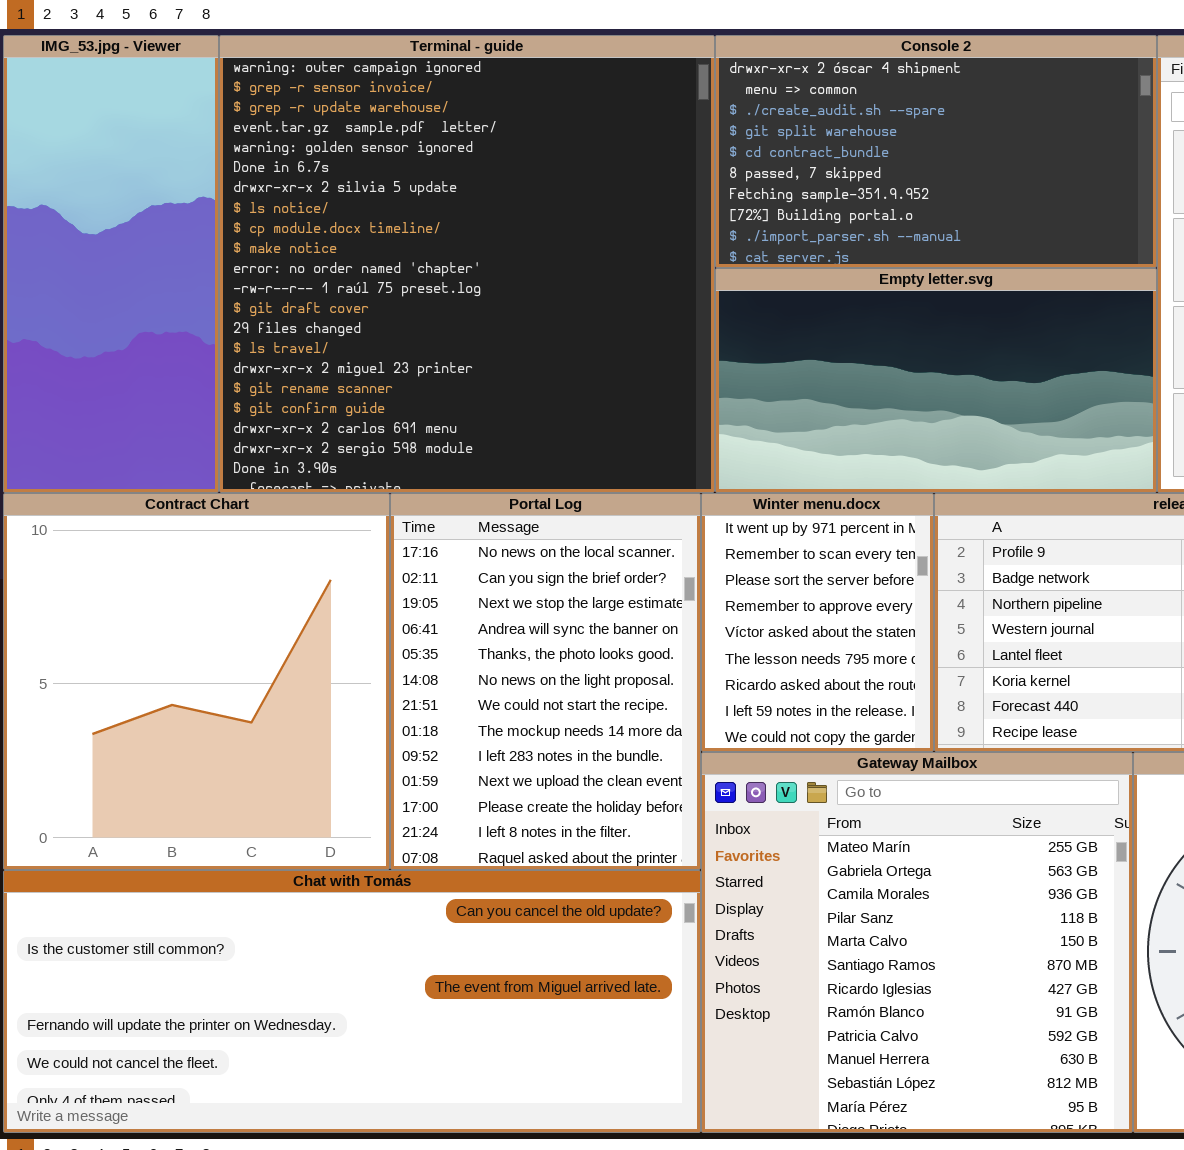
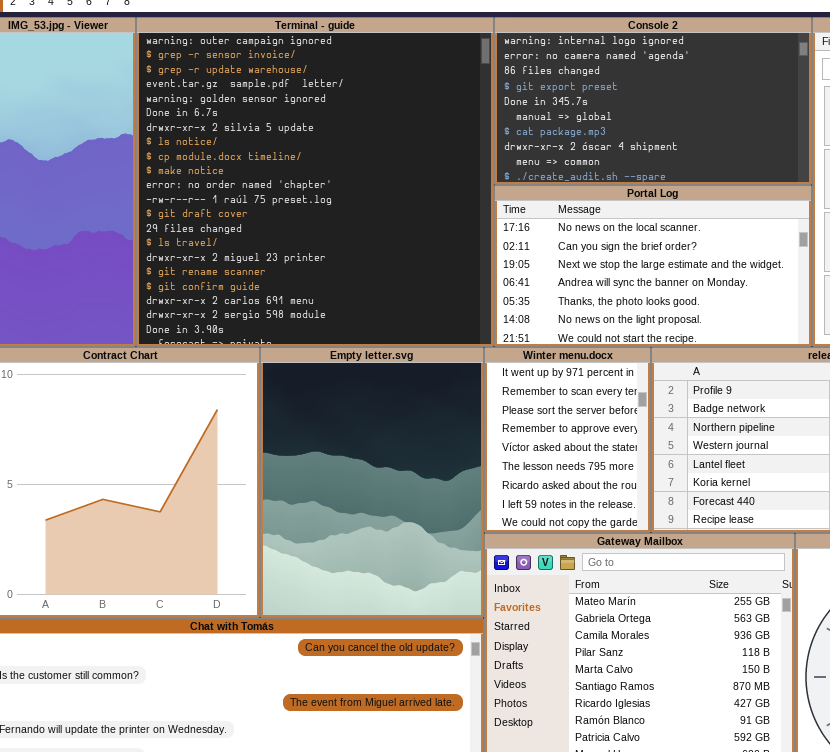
Console 2: [715,35,1157,268] -> [494,17,812,185], scrolled up 7 rows
Empty letter.svg: [715,268,1157,493] -> [260,347,484,618], moved, resized
Portal Log: [390,493,701,870] -> [494,185,812,347], moved, resized

